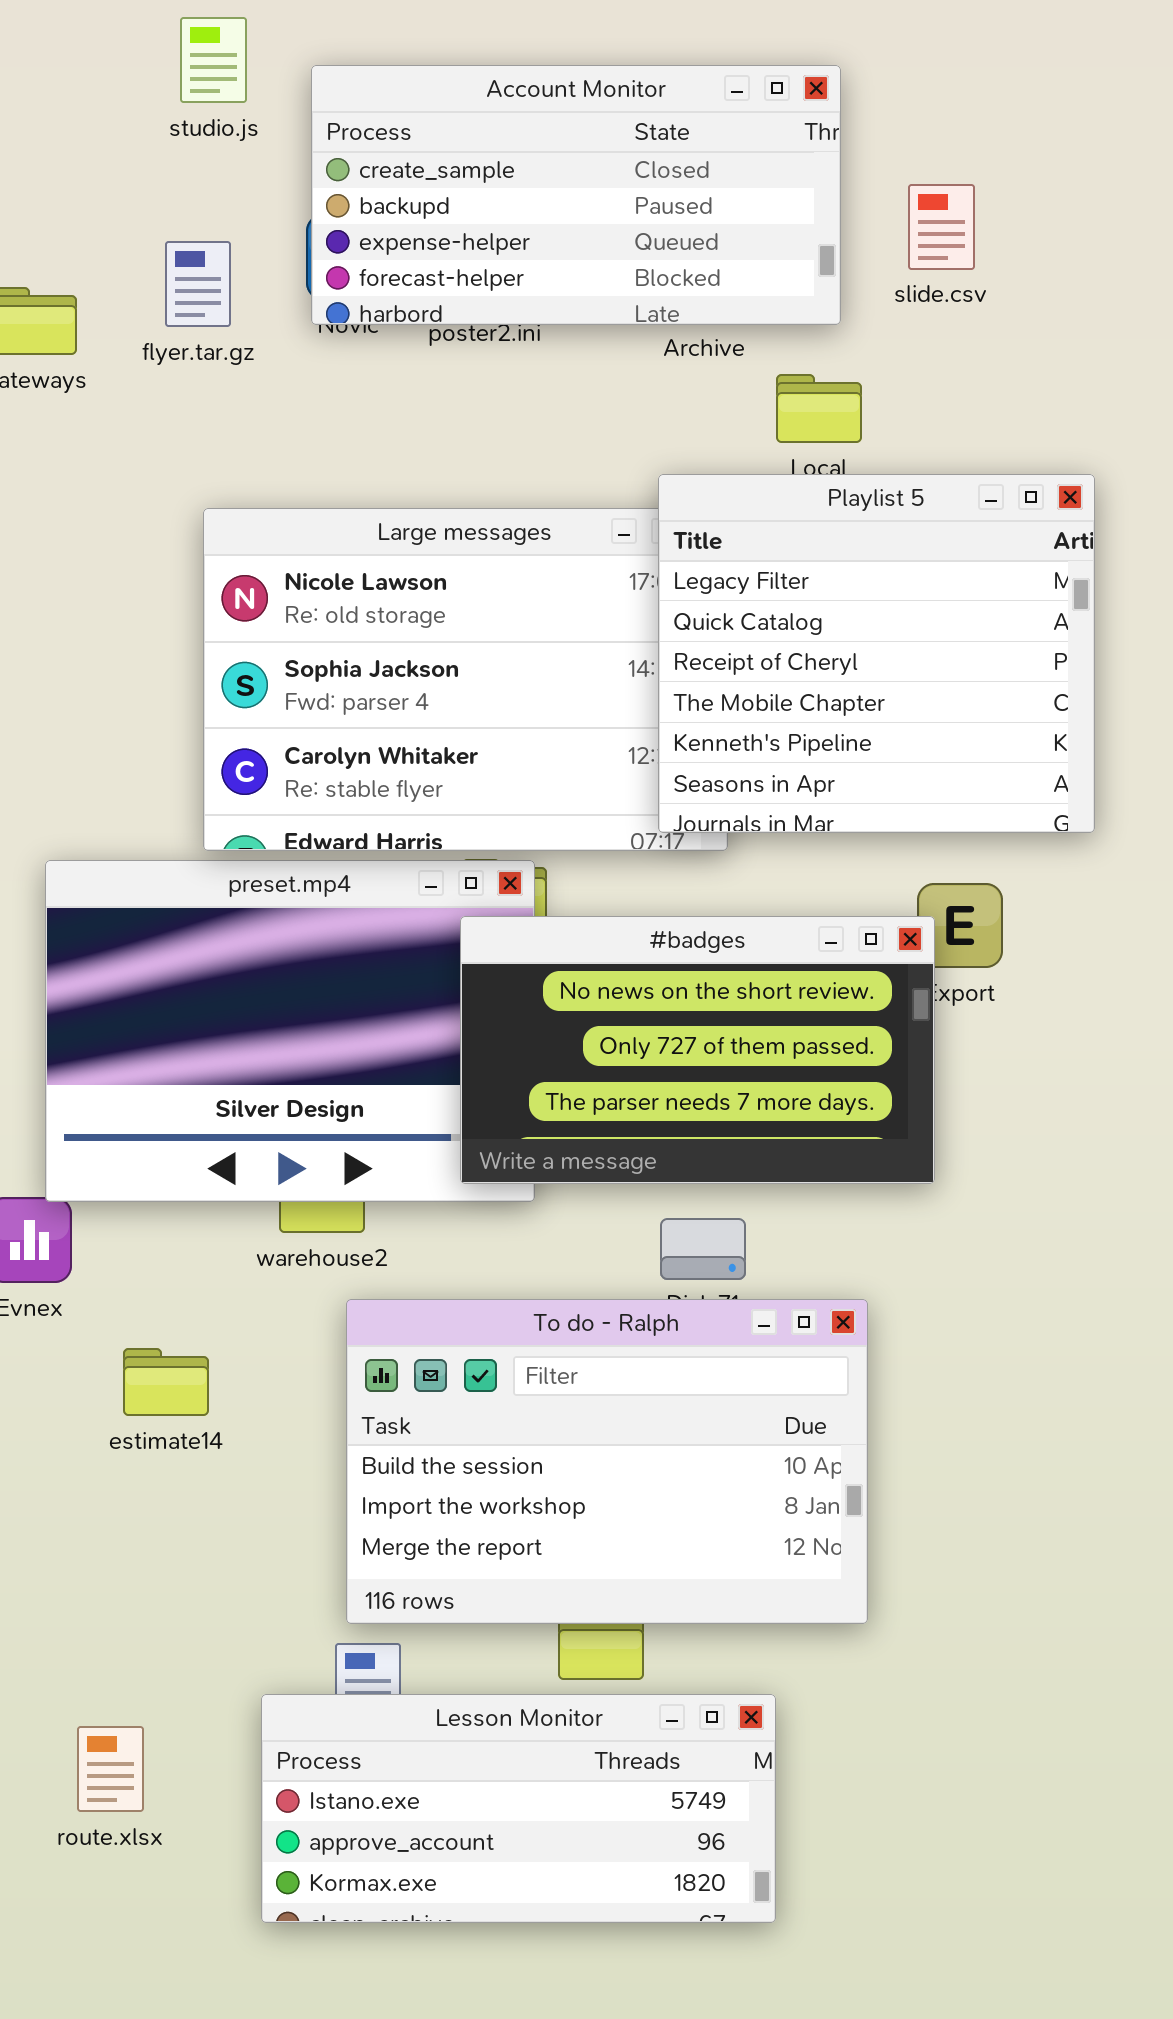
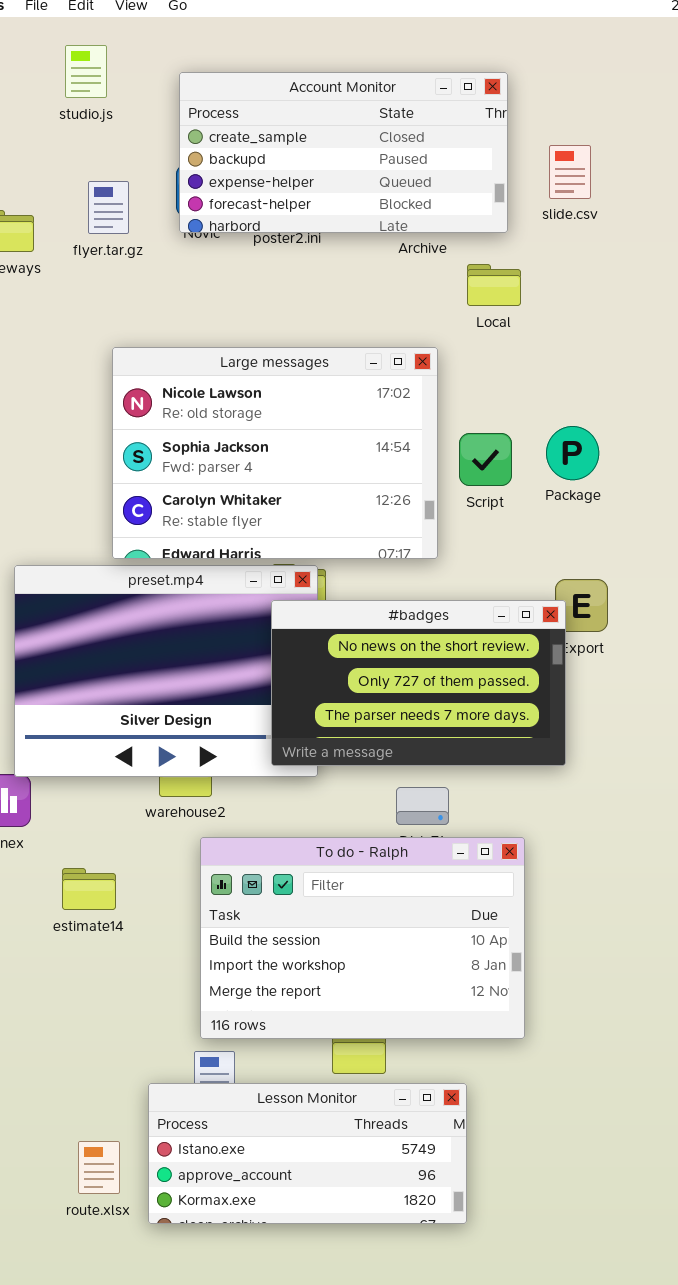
studio.js: [180,17,247,103] -> [65,45,107,98], moved
Playlist 5: [658,474,1095,833] -> none, closed
route.xlsx: [77,1726,144,1812] -> [78,1141,120,1194], moved

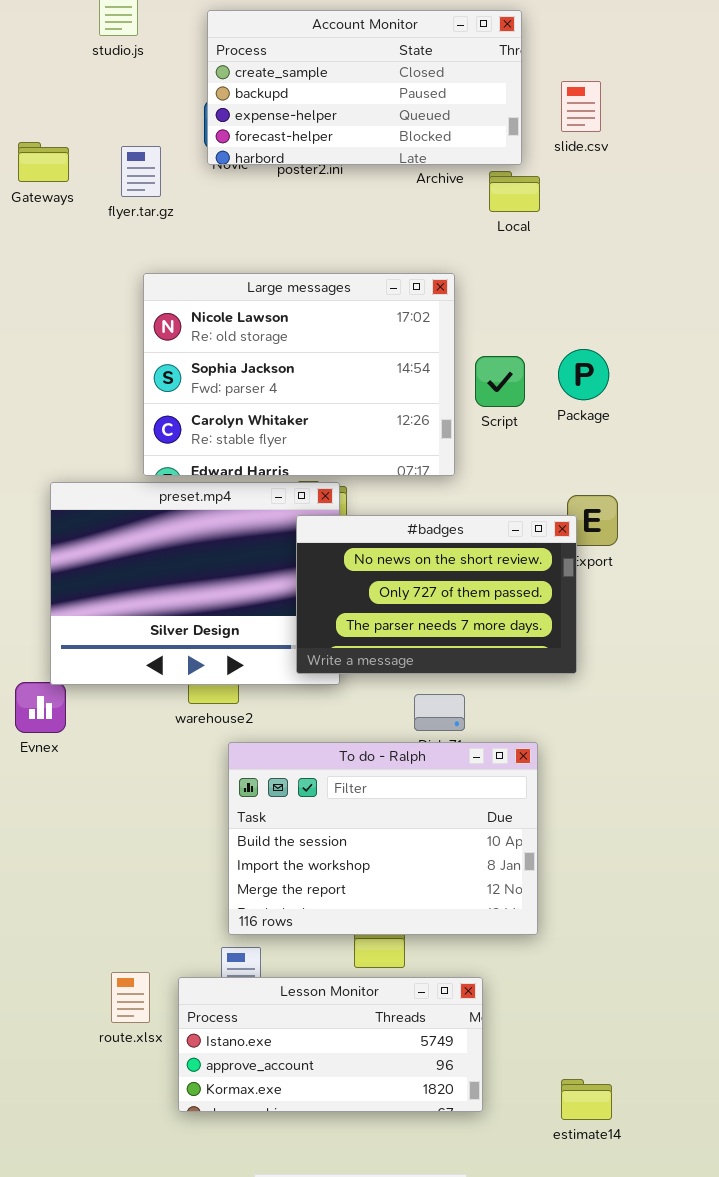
flyer.tar.gz: [88,181,129,234] -> [121,146,161,197], moved
Local: [467,264,521,306] -> [489,171,540,212], moved
estimate14: [62,868,116,910] -> [561,1079,612,1120], moved
route.xlsx: [78,1141,120,1194] -> [111,972,150,1023], moved

